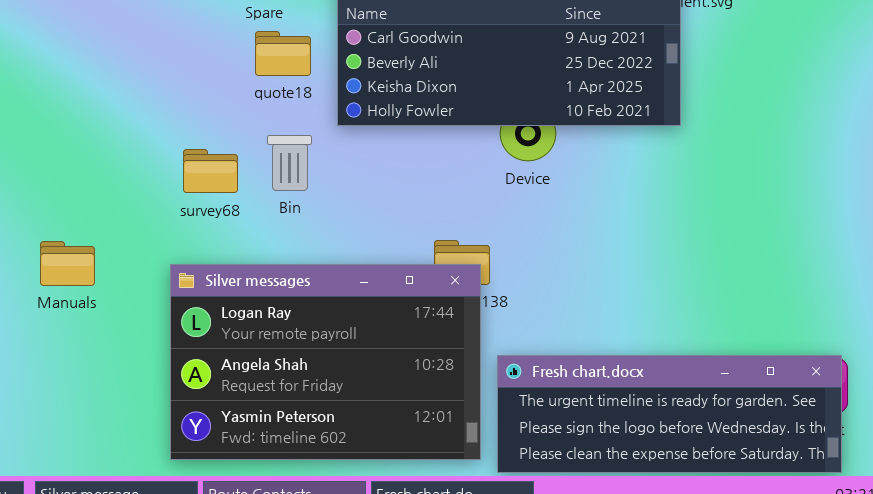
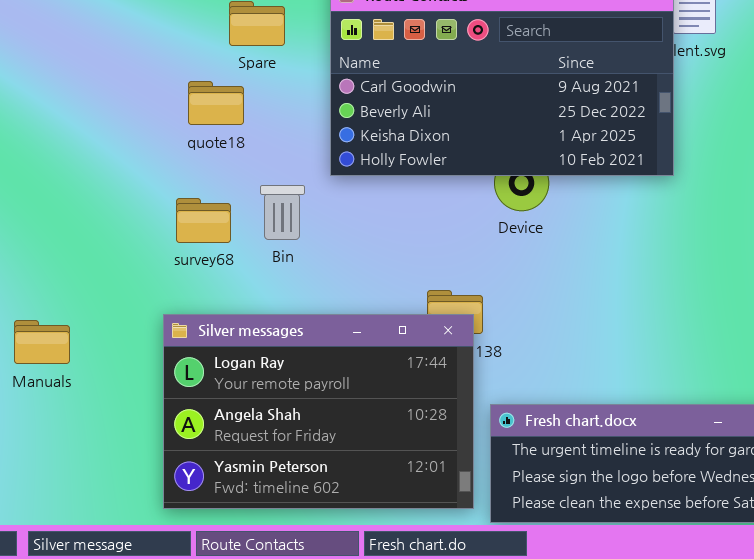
quote18: [255,31,311,76] -> [188,81,244,125], moved
Manuals: [40,241,95,286] -> [14,320,70,364], moved

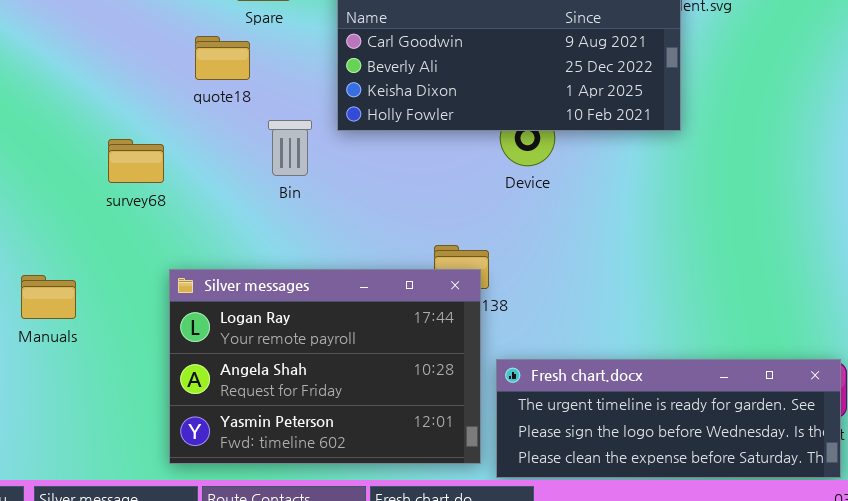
Bin: [260,185,305,240] -> [268,120,312,176], moved
survey68: [176,198,231,243] -> [108,139,164,183], moved

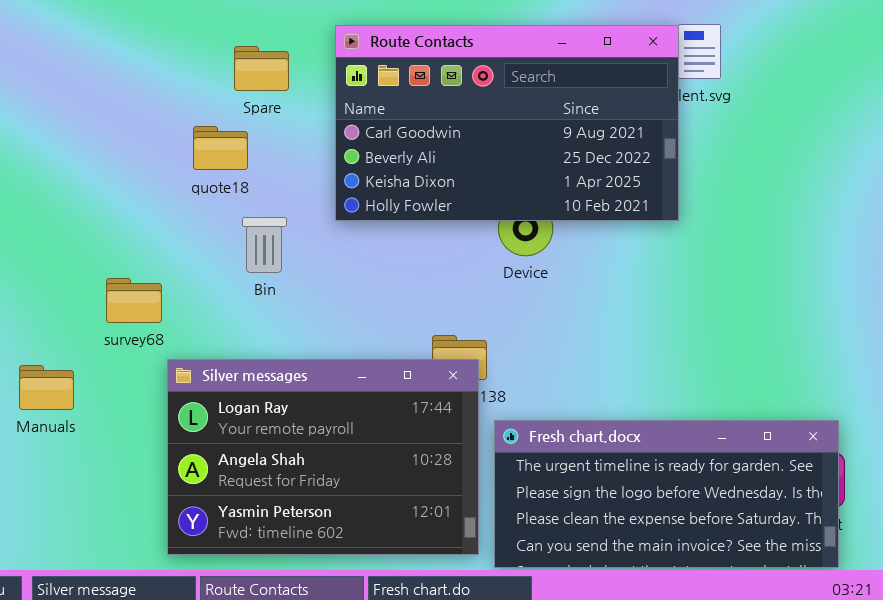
Bin: [268,120,312,176] -> [242,217,287,273], moved
survey68: [108,139,164,183] -> [106,278,162,323], moved
Fresh chart.docx: [496,359,841,478] -> [494,420,839,568], resized

